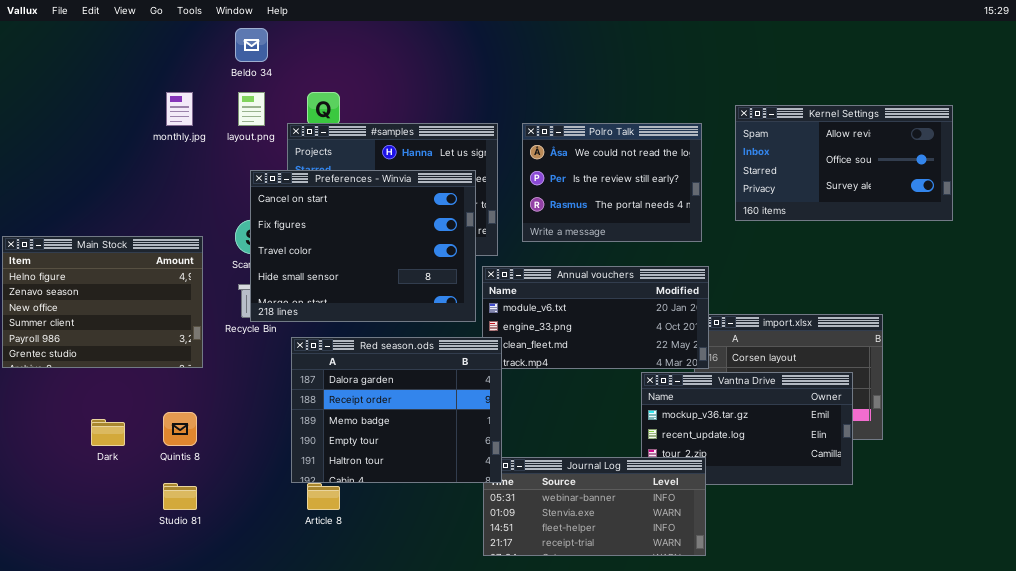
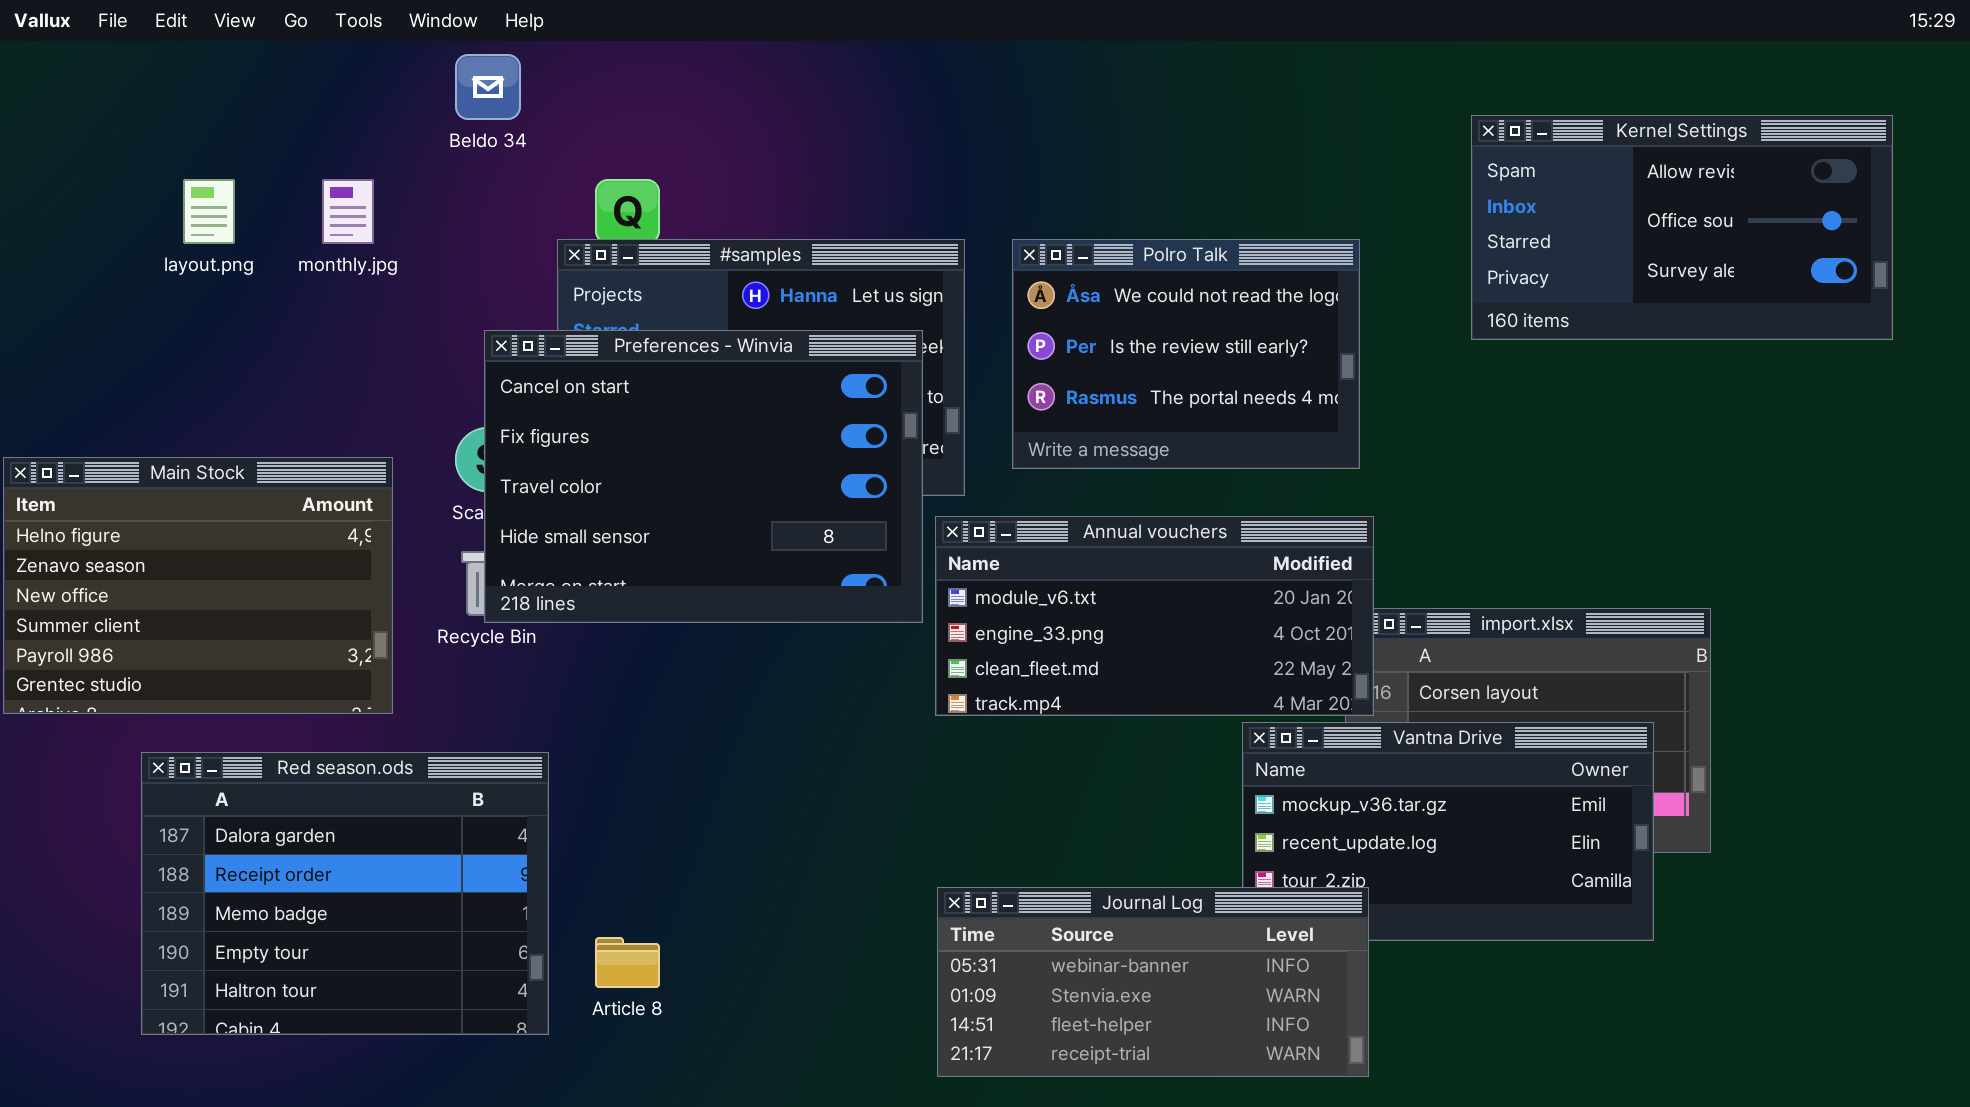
layout.png: [238,92,265,126] -> [183,179,235,244], moved
Kernel Settings: [735,105,953,221] -> [1471,115,1893,340], moved
Red season.ods: [291,337,502,483] -> [141,752,549,1035], moved

